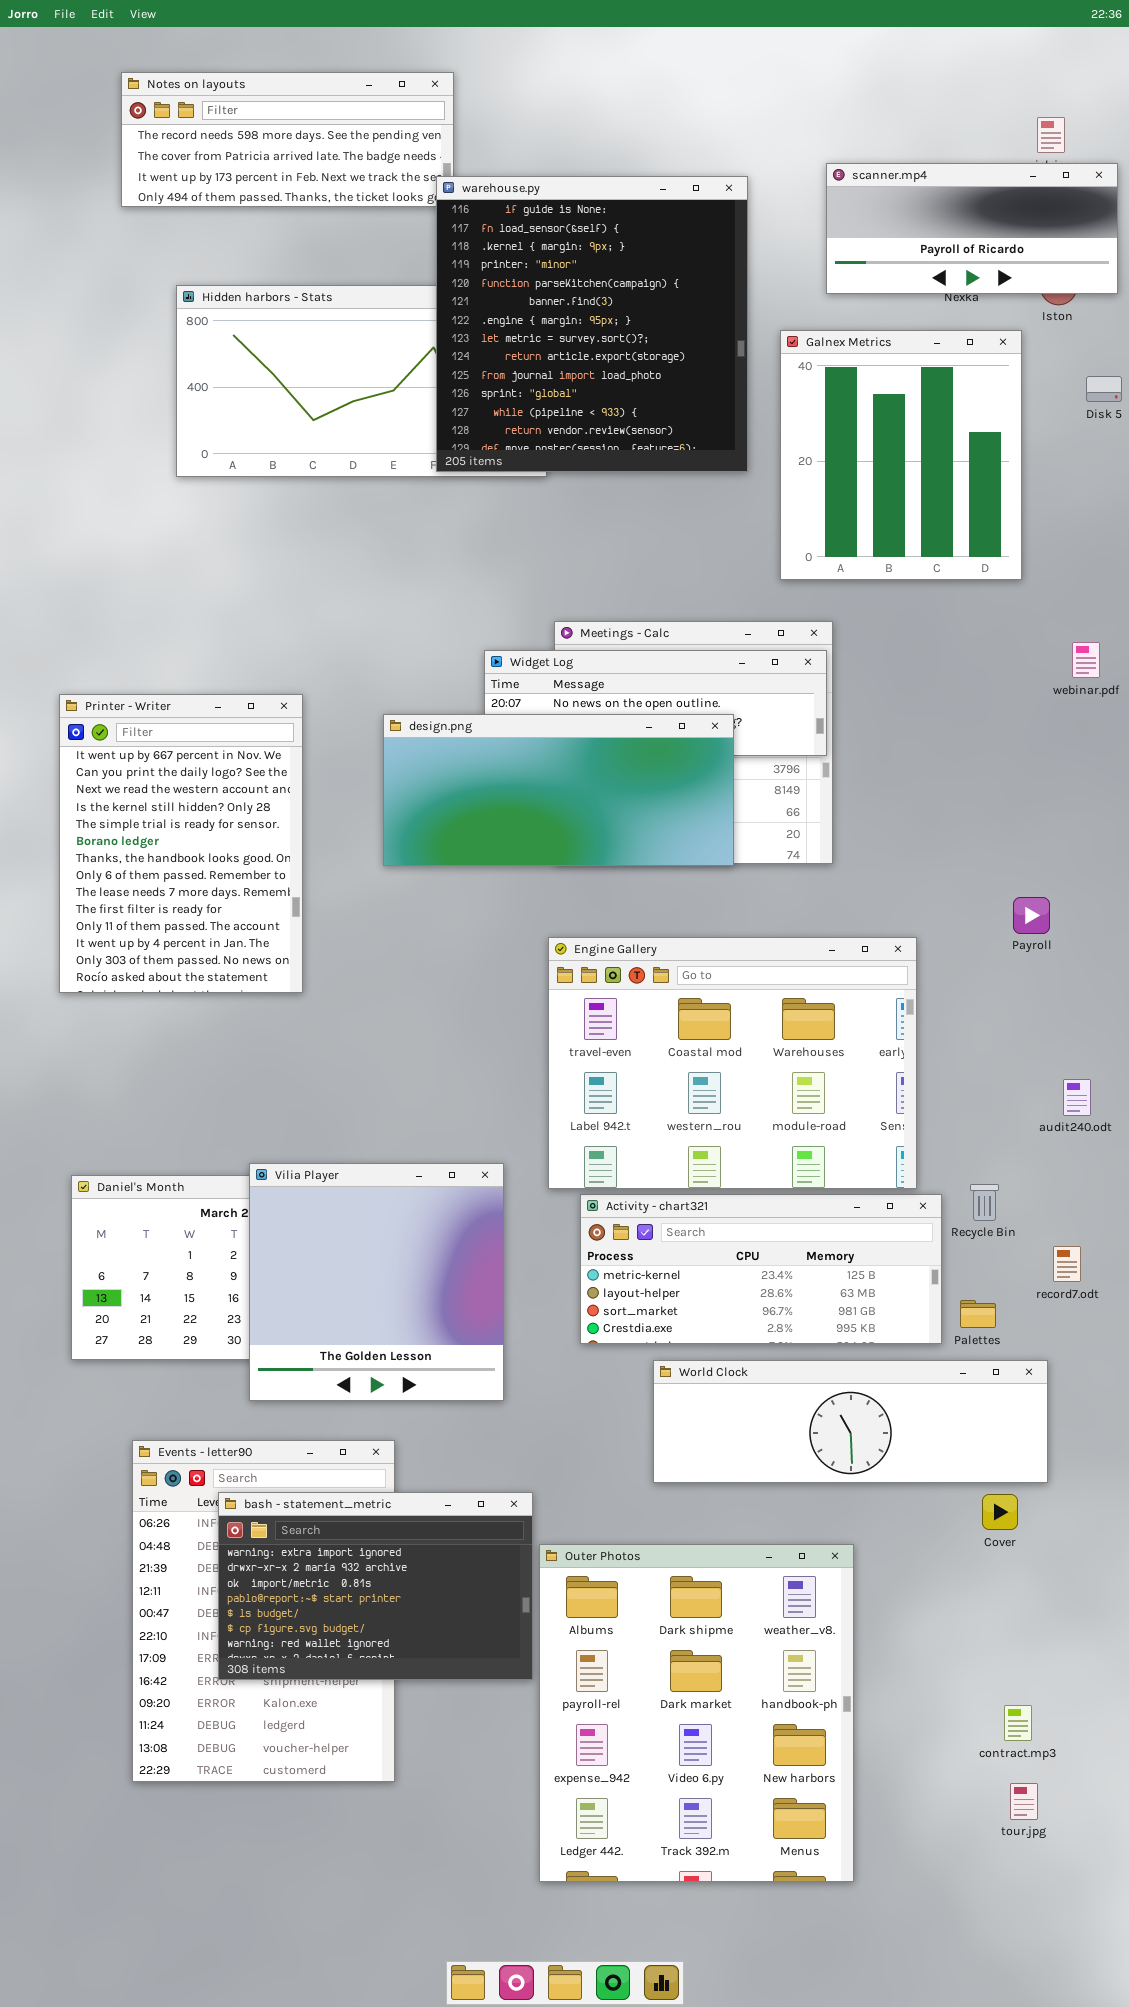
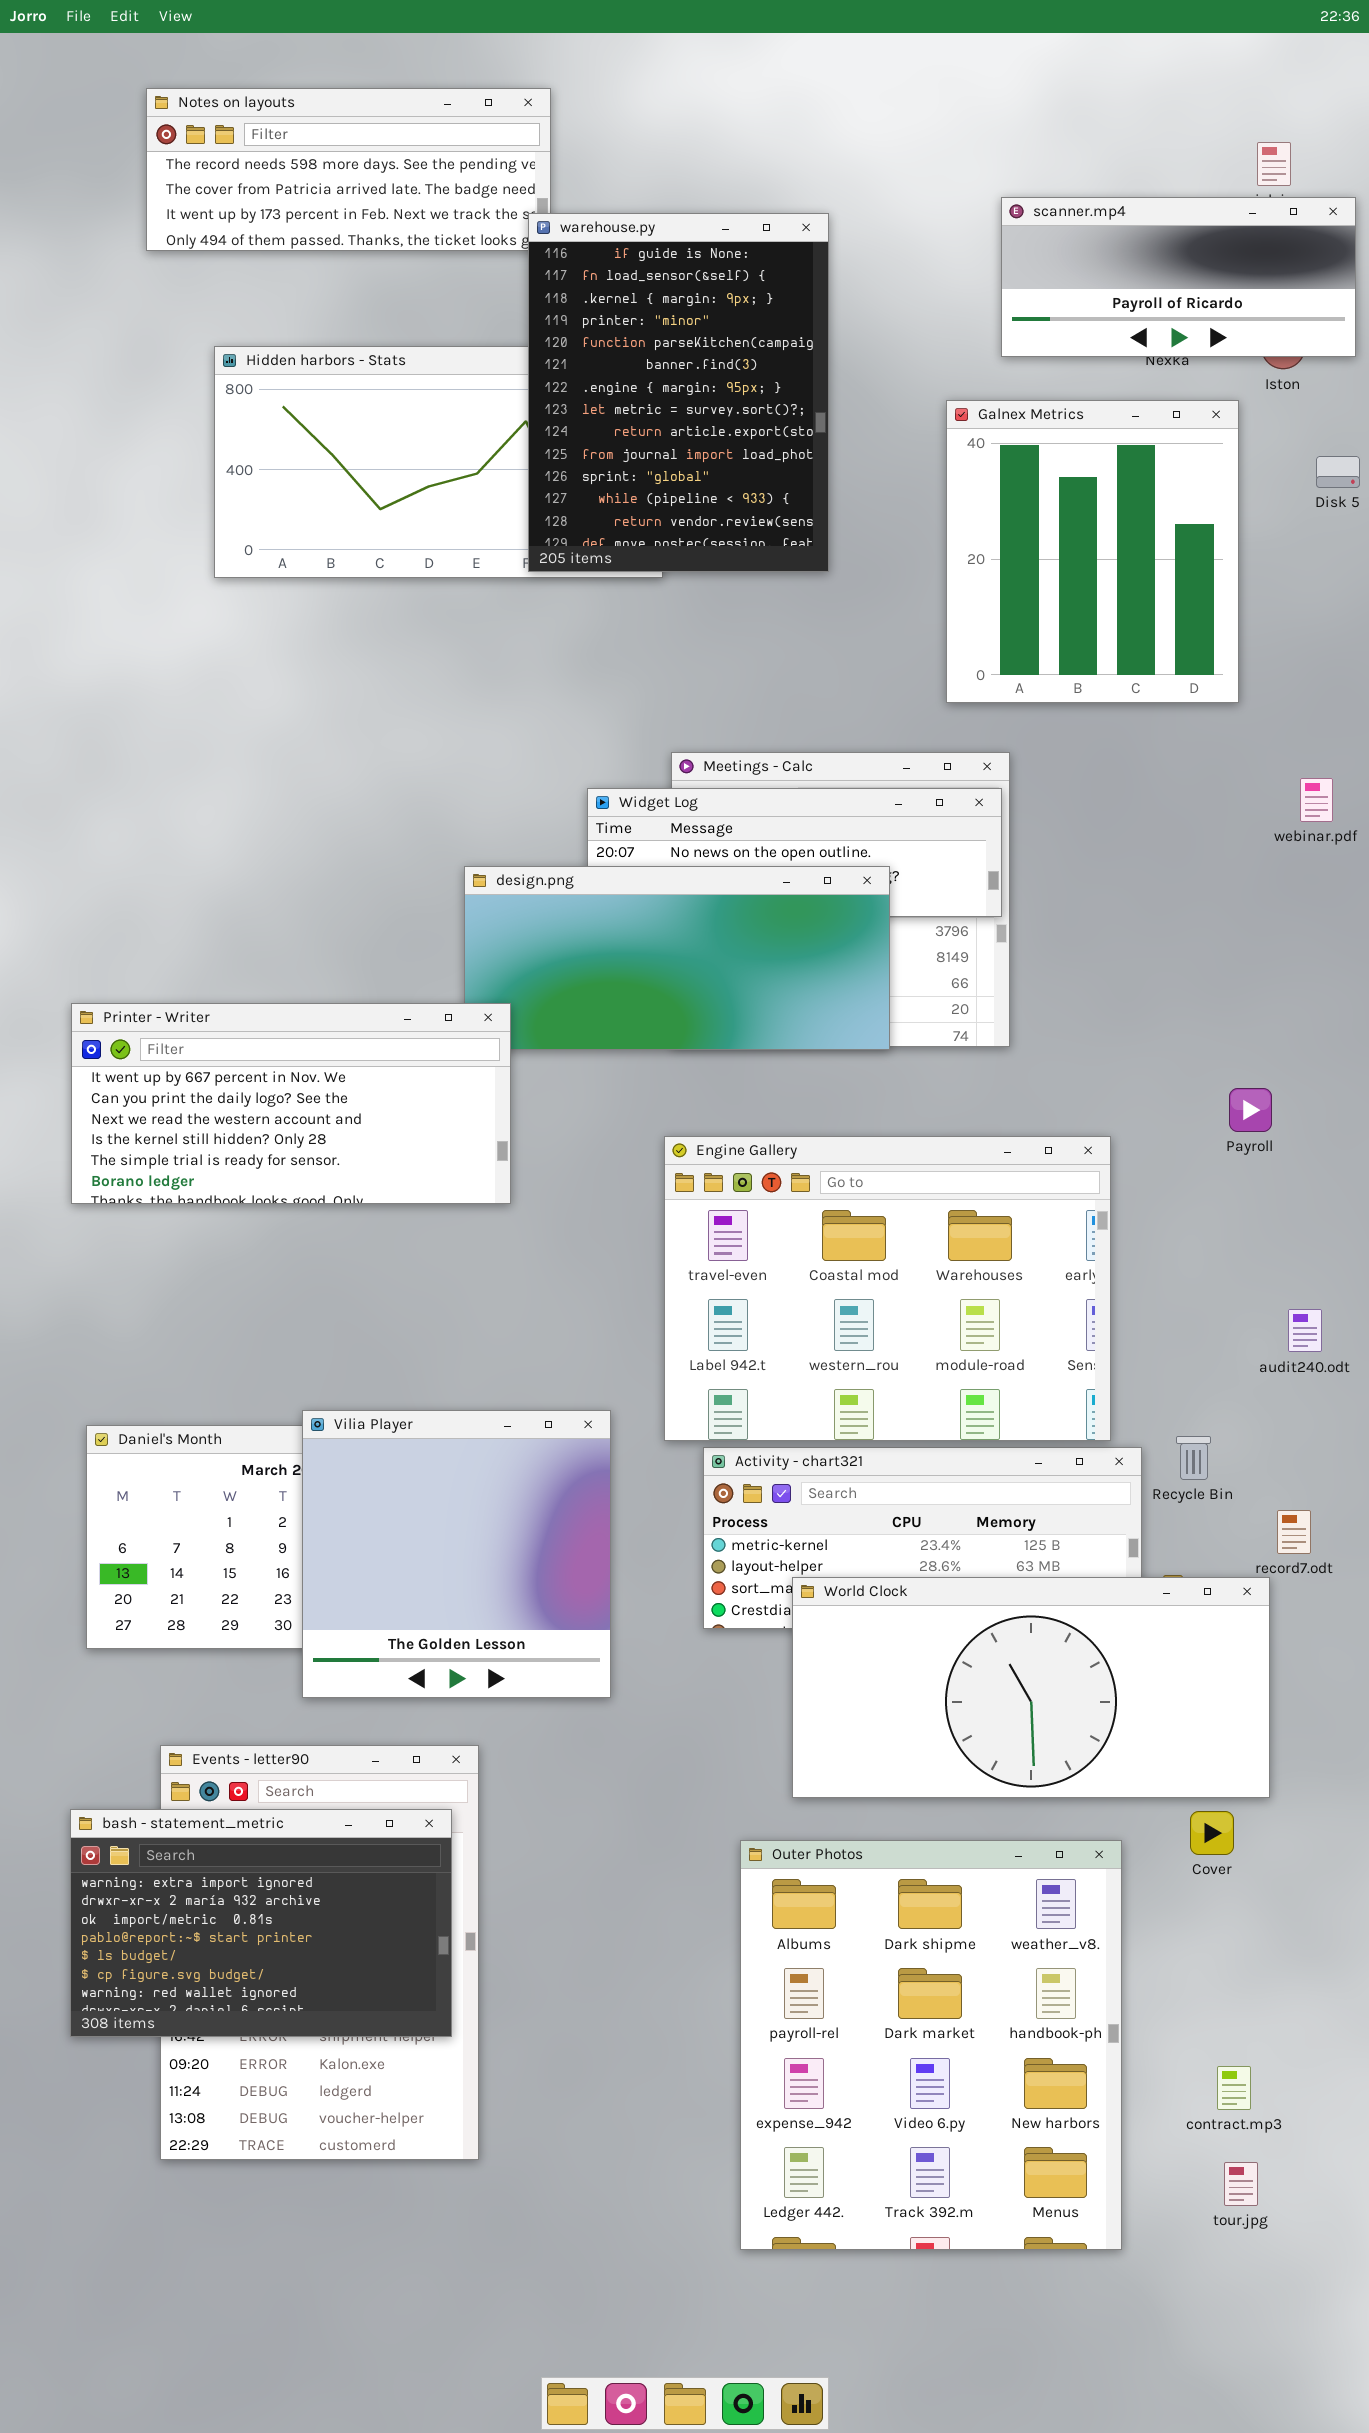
warehouse.py: [436,176,748,472] -> [528,213,829,572], resized
Printer - Writer: [59,694,303,993] -> [71,1003,511,1204], resized
World Clock: [653,1360,1048,1483] -> [792,1577,1270,1798], resized
bash - statement_metric: [218,1492,533,1680] -> [70,1809,452,2037], moved
Outer Photos: [539,1544,854,1882] -> [740,1840,1122,2250], moved

